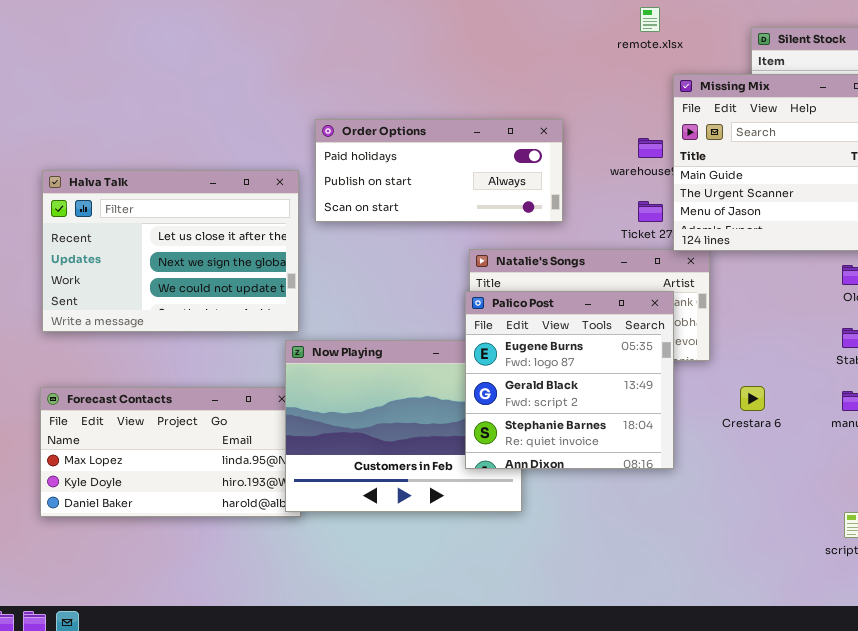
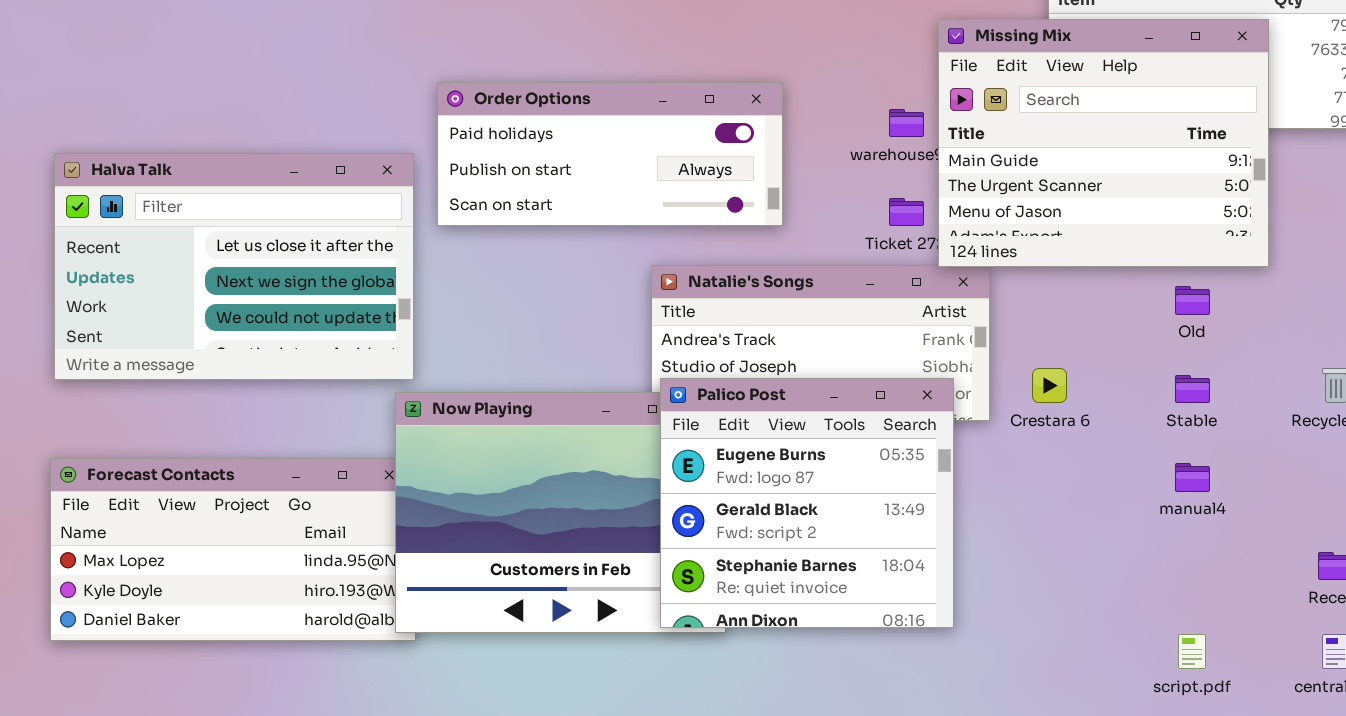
Palico Post: [465,291,674,469] -> [660,378,954,628], moved
Crestara 6: [740,386,765,411] -> [1032,368,1067,403], moved

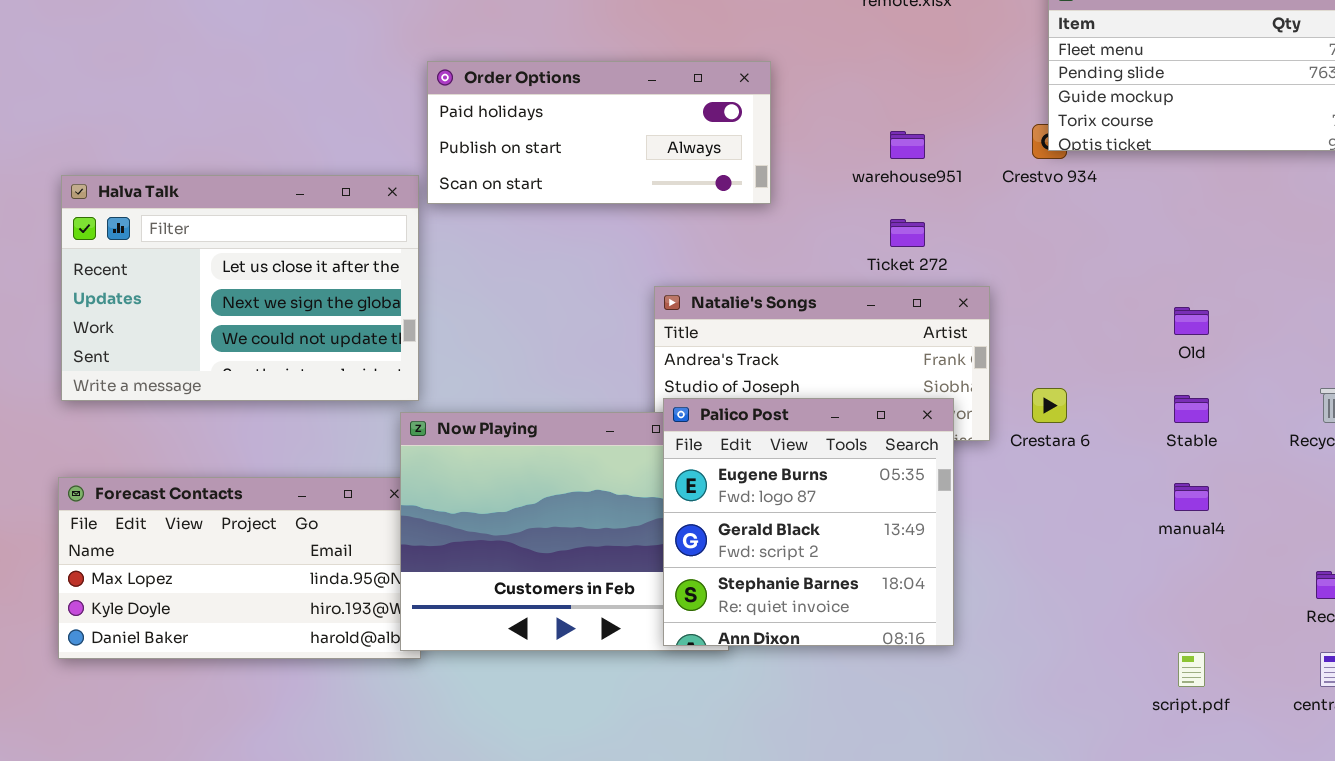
Missing Mix: [938,19,1269,267] -> none, closed
Order Options: [437,82,783,226] -> [427,61,771,204], moved

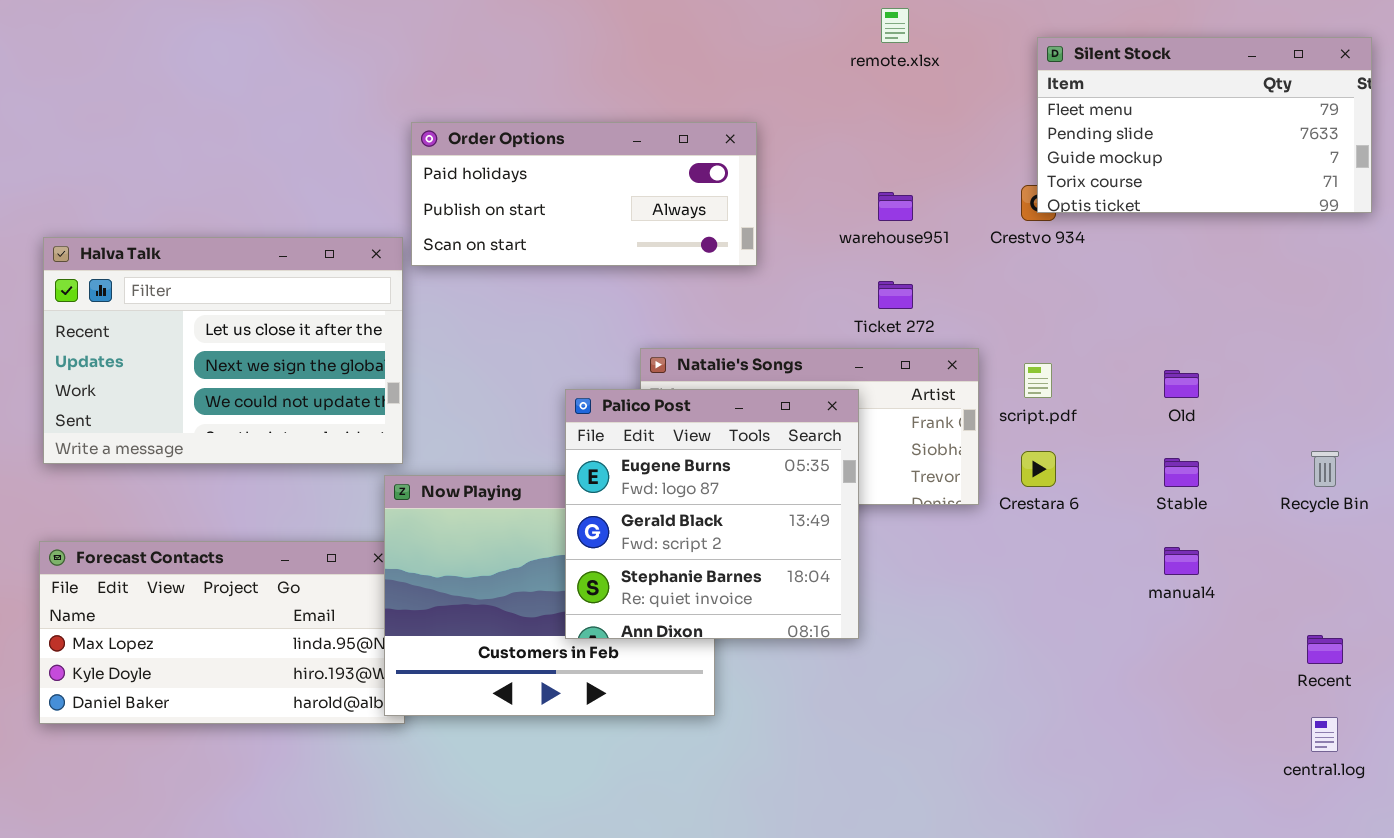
Palico Post: [663,398,954,646] -> [565,389,859,639], moved
script.pdf: [1178,652,1205,687] -> [1024,363,1052,398], moved

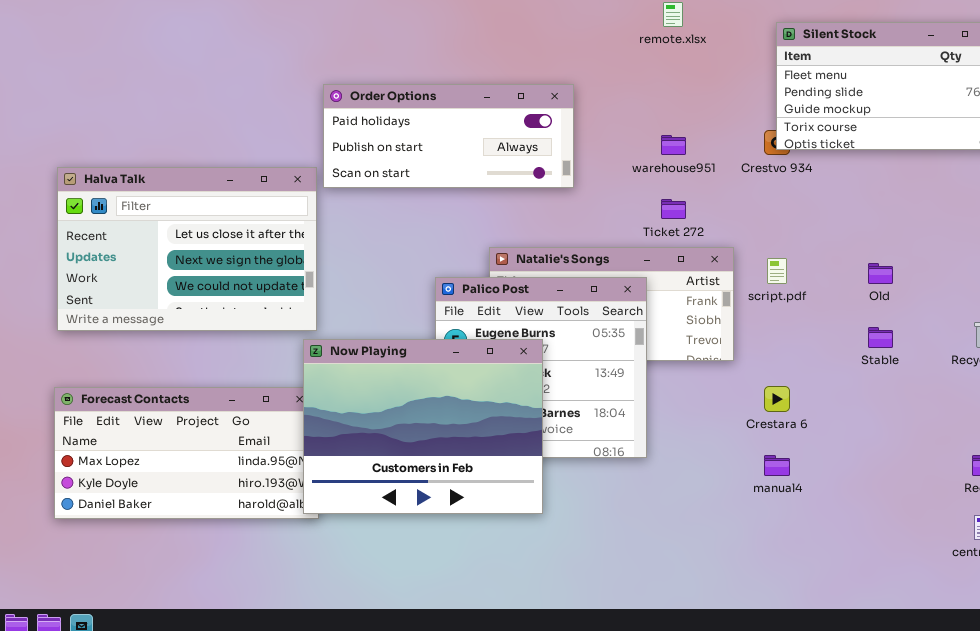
Crestara 6: [1021,451,1056,487] -> [764,386,790,412], moved
Now Playing: [384,475,715,716] -> [303,339,543,514], raised
manual4: [1164,547,1199,575] -> [764,455,790,476], moved

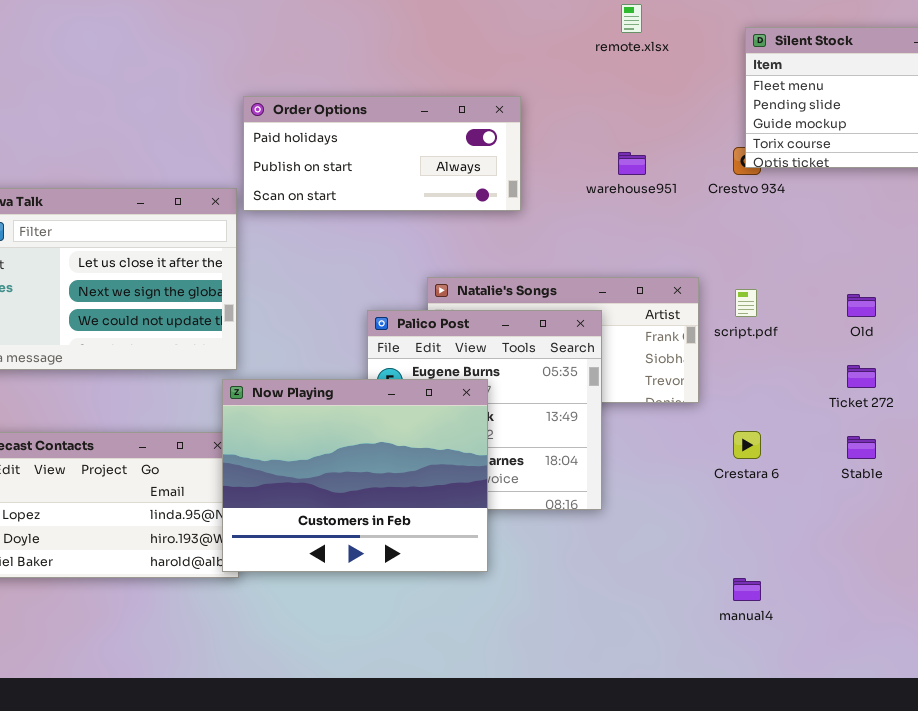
Ticket 272: [661,199,686,219] -> [847,365,876,388], moved
Stable: [868,327,893,348] -> [847,436,876,459], moved
manual4: [764,455,790,476] -> [733,578,761,601], moved

